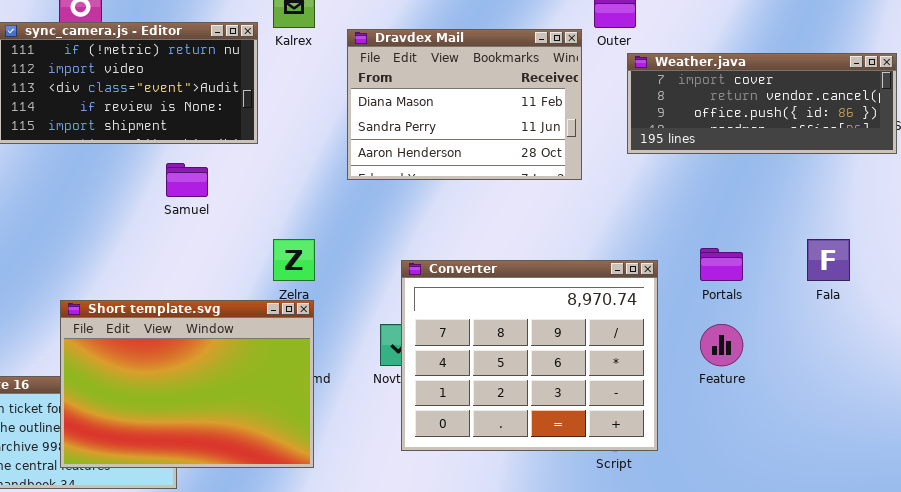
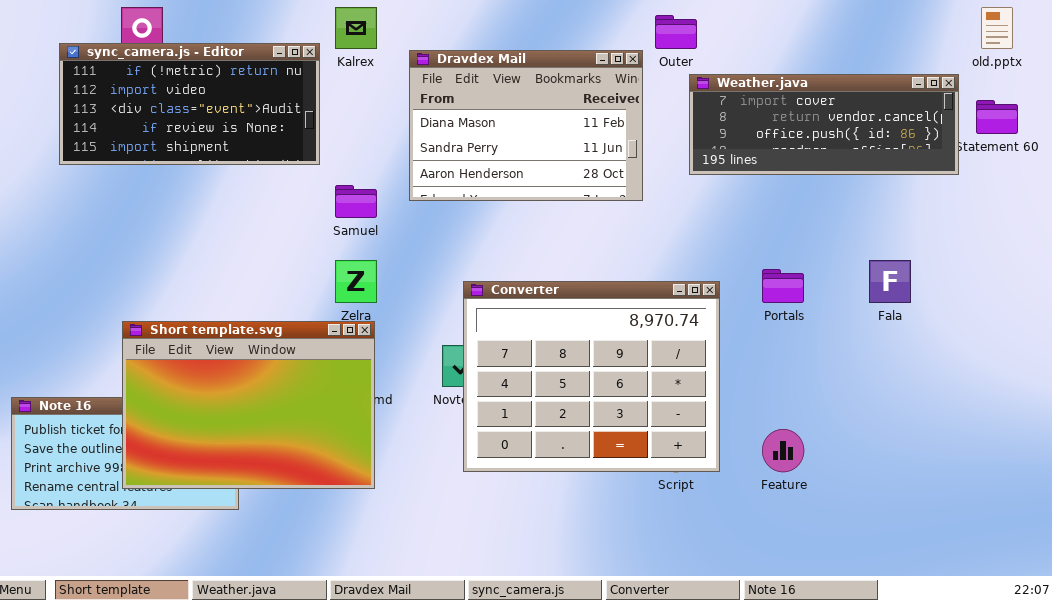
Samuel: [166,163,208,197] -> [335,185,377,218], moved
Feature: [700,324,743,366] -> [762,429,804,472], moved

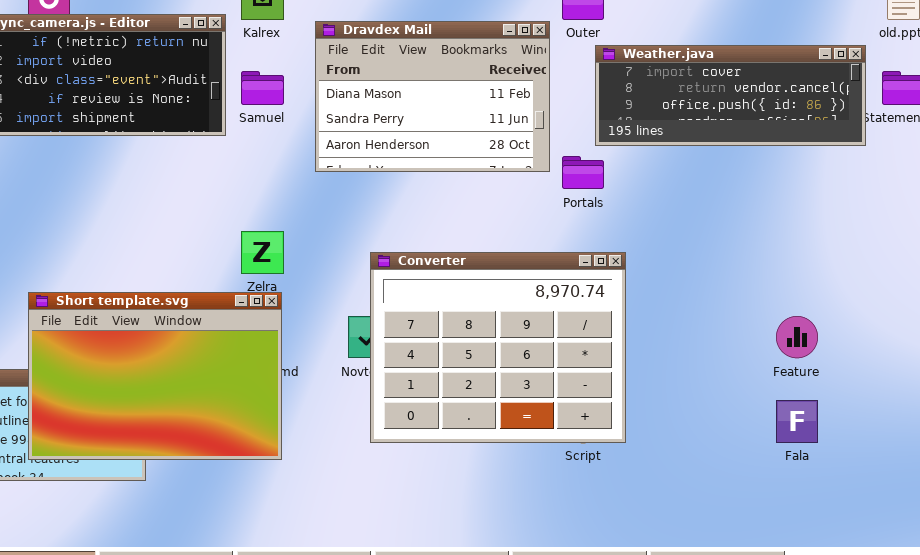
Samuel: [335,185,377,218] -> [241,71,284,105], moved
Fala: [869,260,911,303] -> [776,400,818,443], moved
Portals: [762,269,804,303] -> [562,156,604,189], moved
Feature: [762,429,804,472] -> [776,316,818,358], moved

